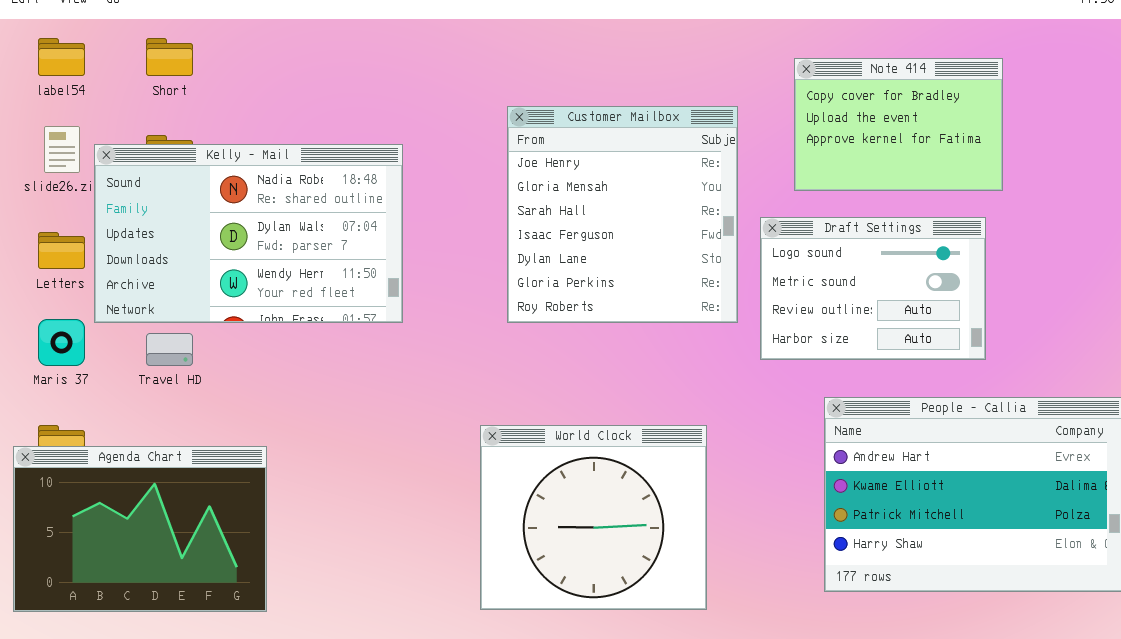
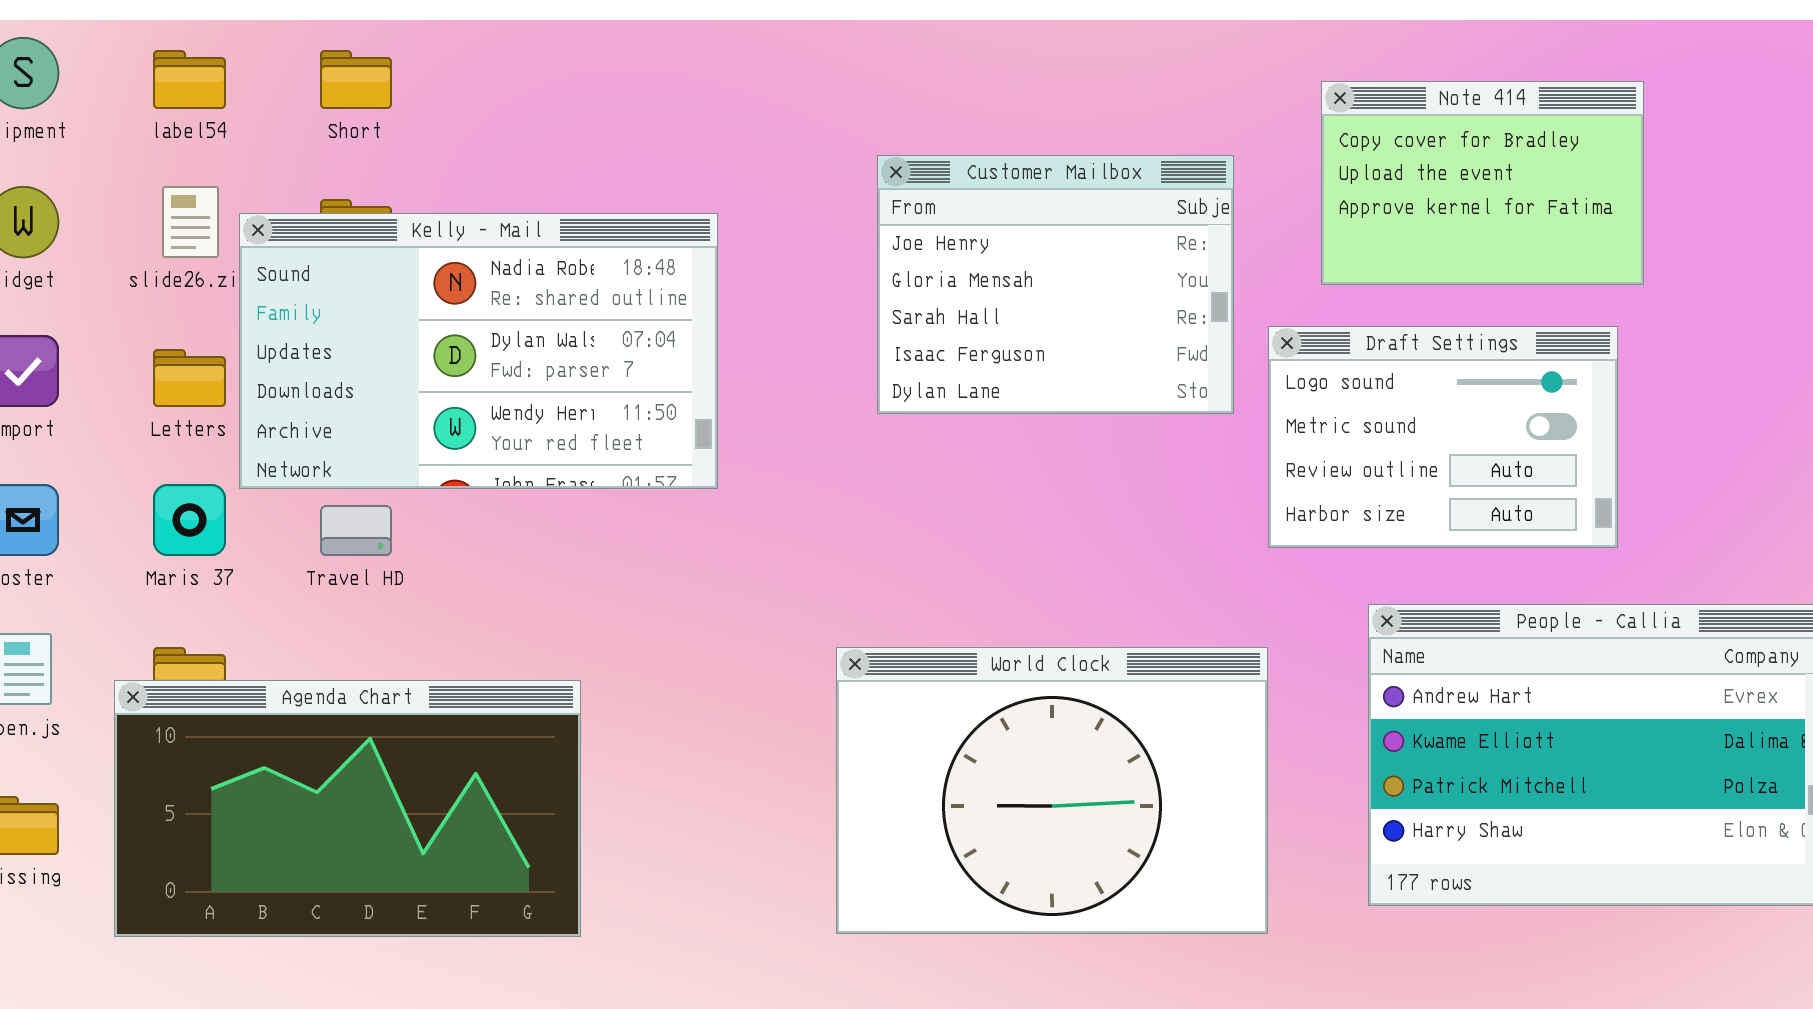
Customer Mailbox: [507,106,738,323] -> [877,155,1234,414], resized
World Clock: [480,425,707,610] -> [836,647,1268,934], resized
Agenda Chart: [13,446,267,612] -> [114,680,581,937], resized

